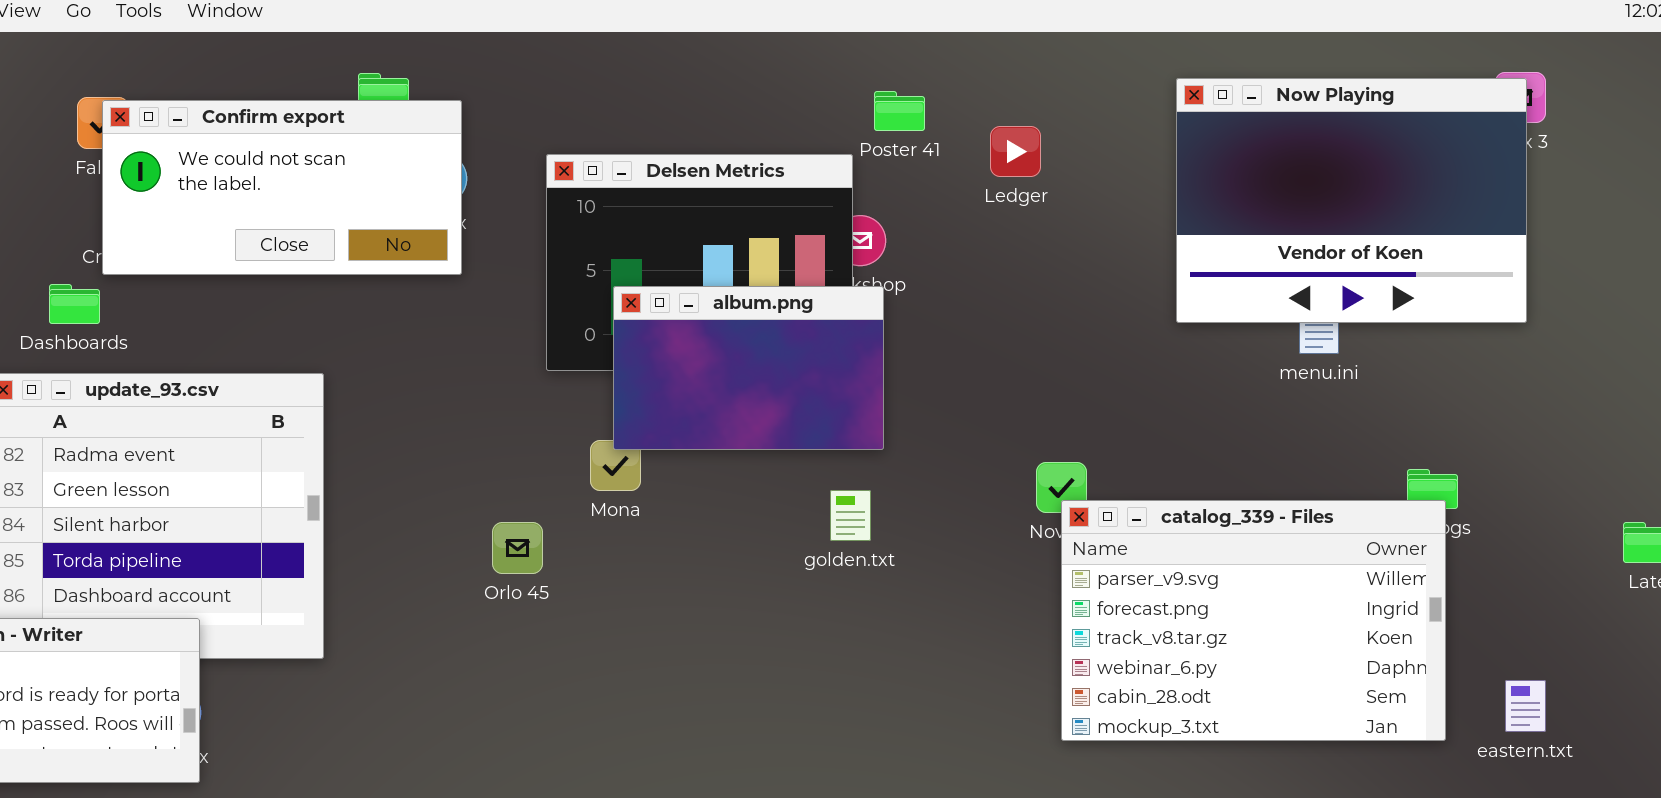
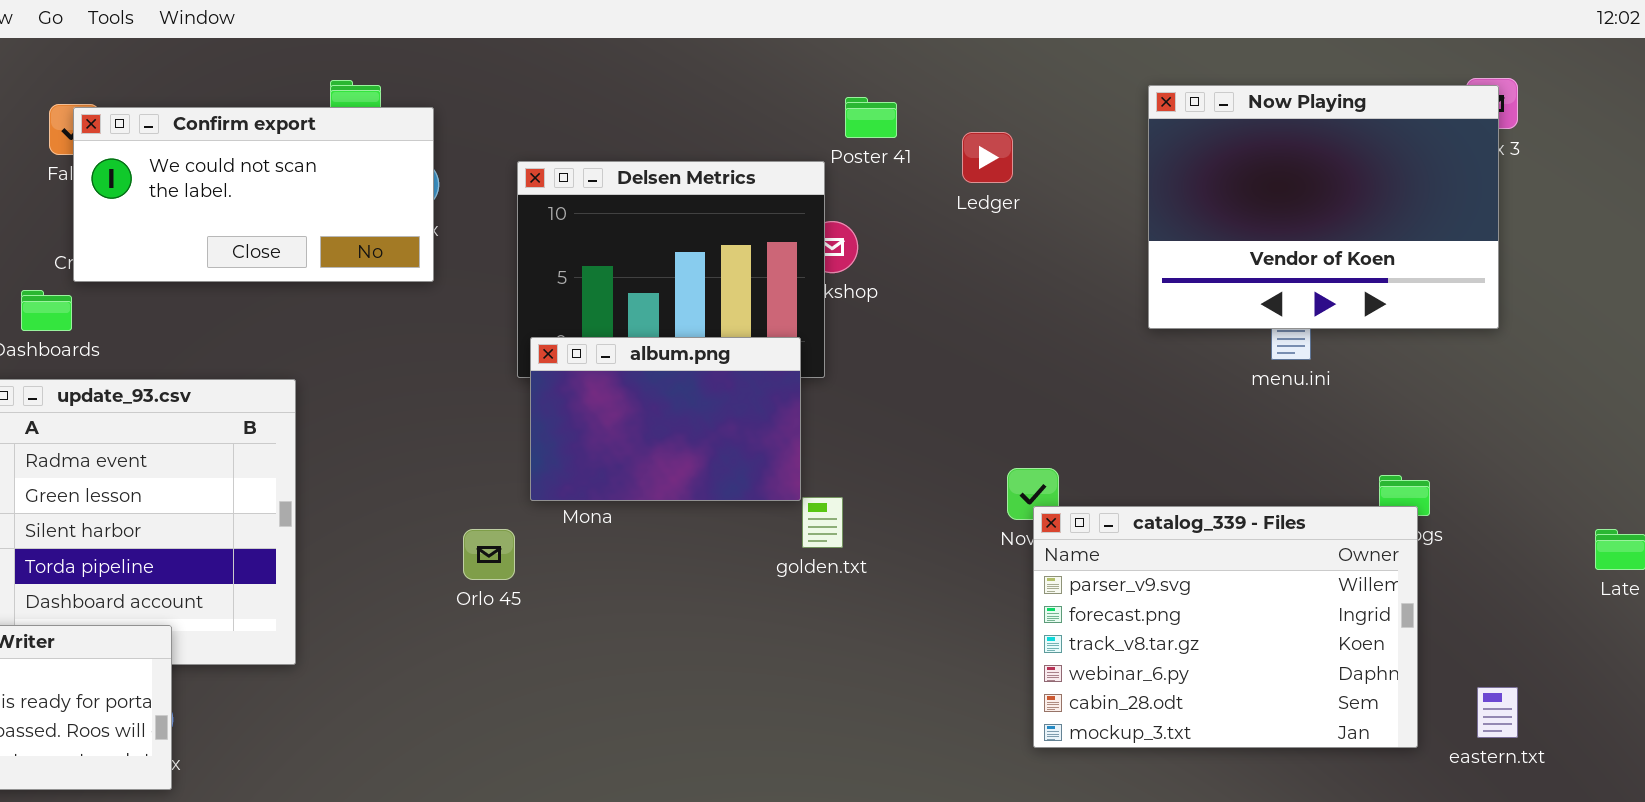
album.png: [613,286,884,450] -> [530,337,801,501], moved

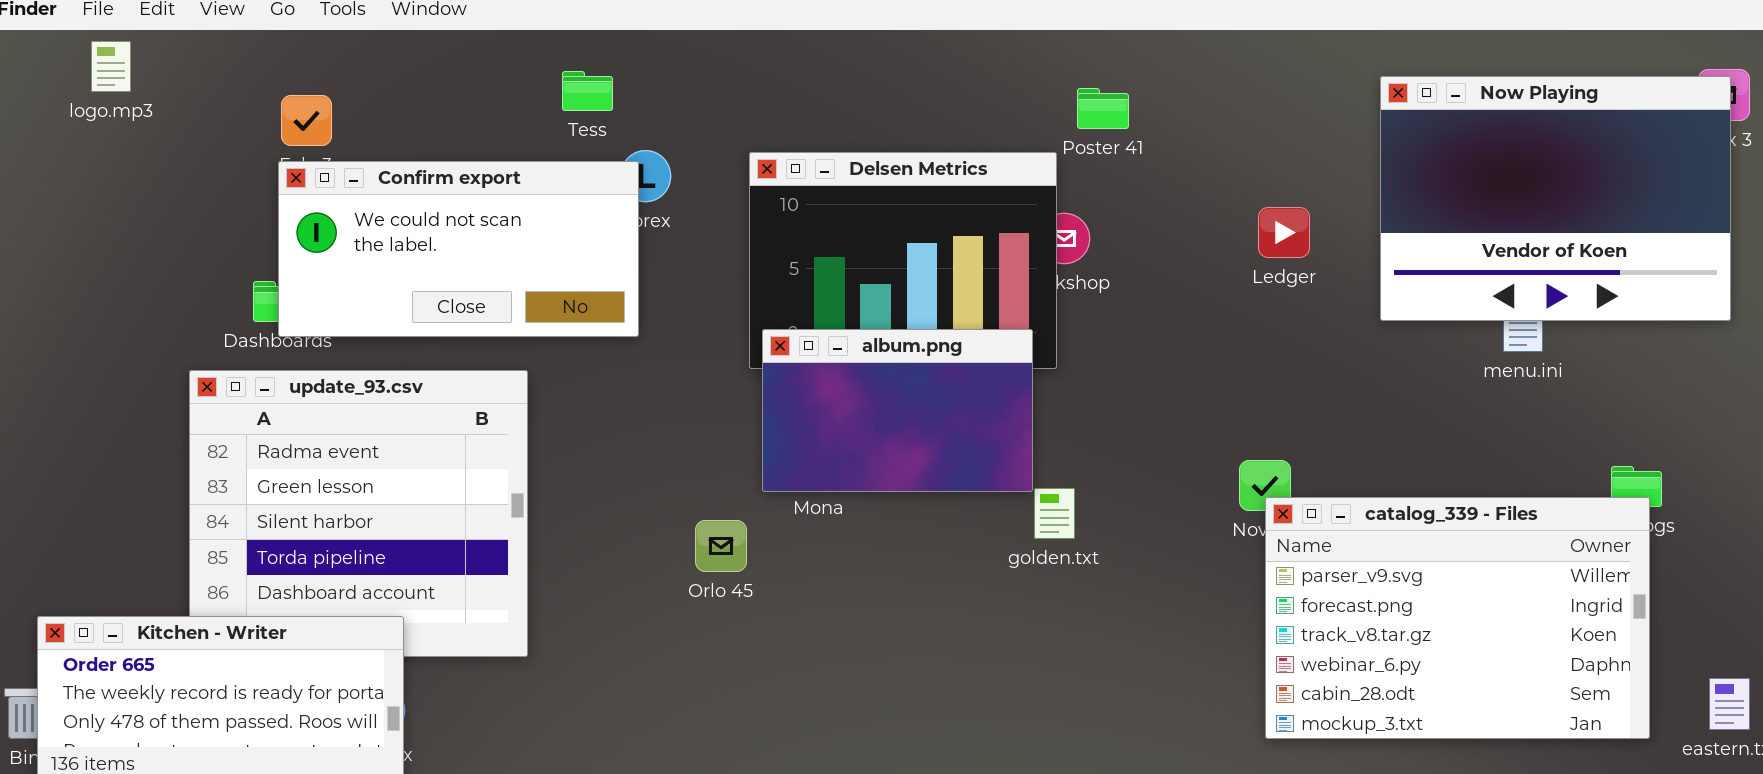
Confirm export: [73,107,434,282] -> [278,161,639,337], moved
Ledger: [962,132,1013,183] -> [1258,207,1310,258], moved

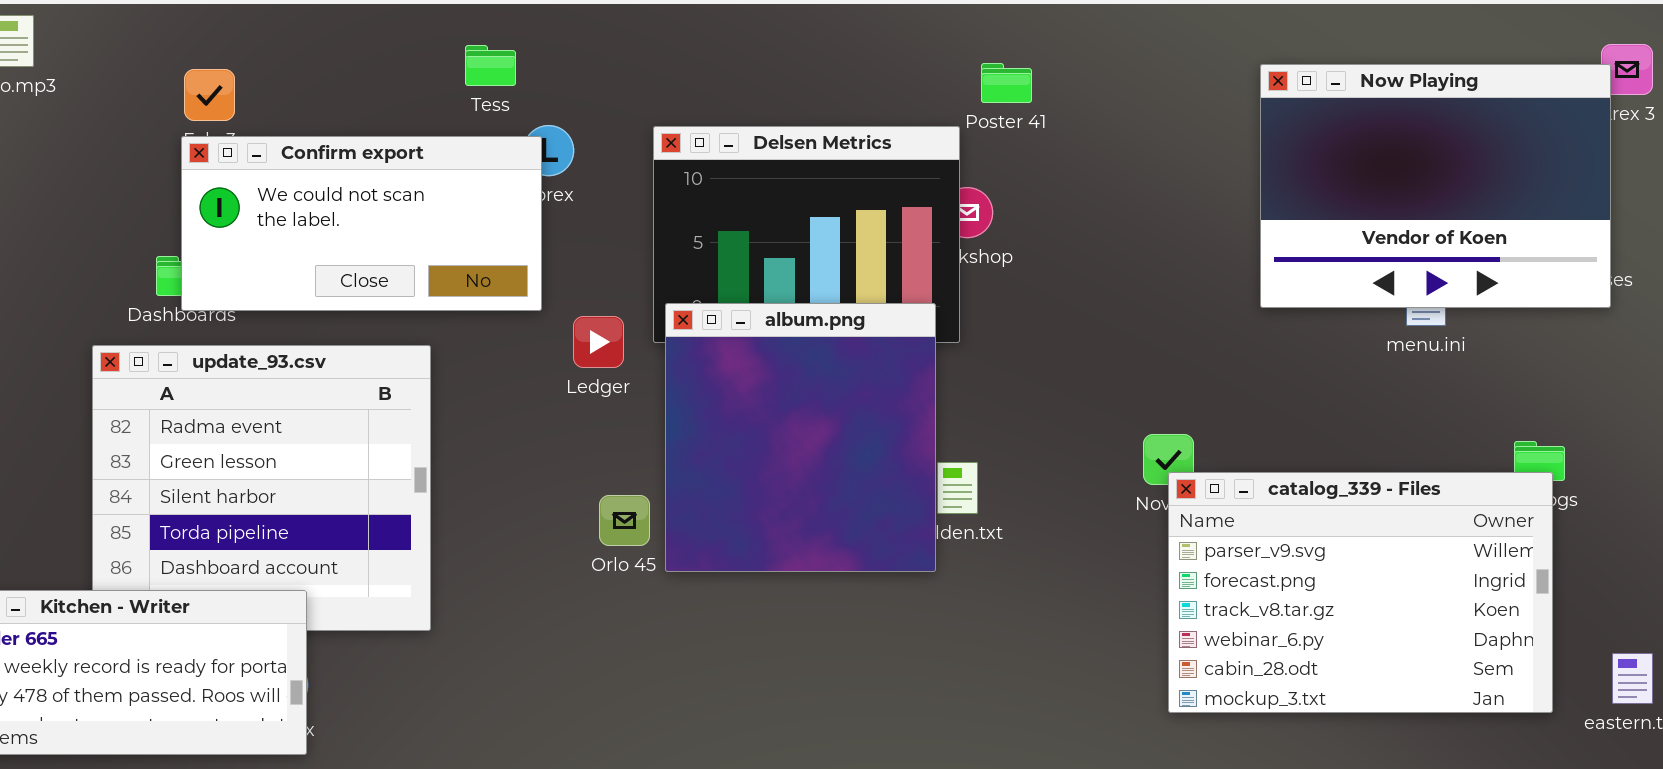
Now Playing: [1380,76,1731,321] -> [1260,64,1611,308], moved
Ledger: [1258,207,1310,258] -> [573,316,624,368], moved
album.png: [762,329,1033,492] -> [665,303,936,572], resized

